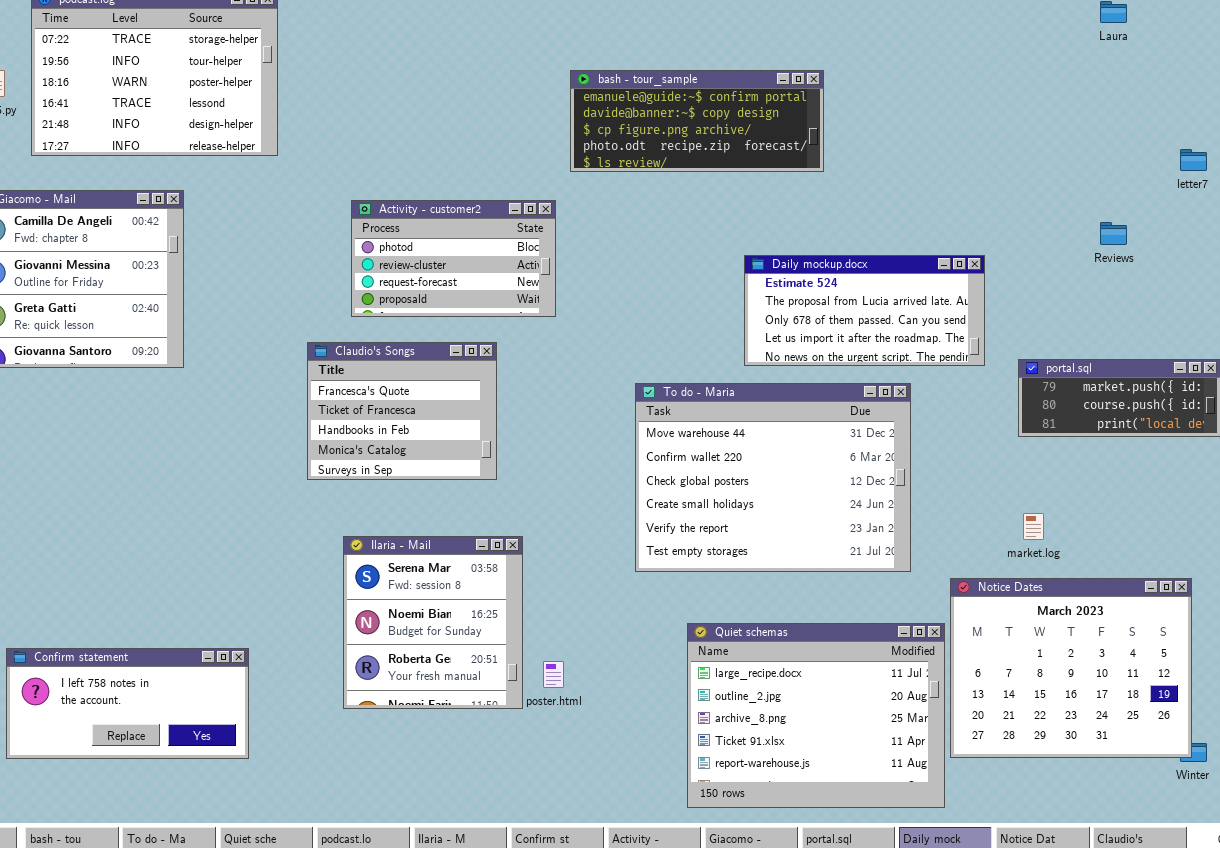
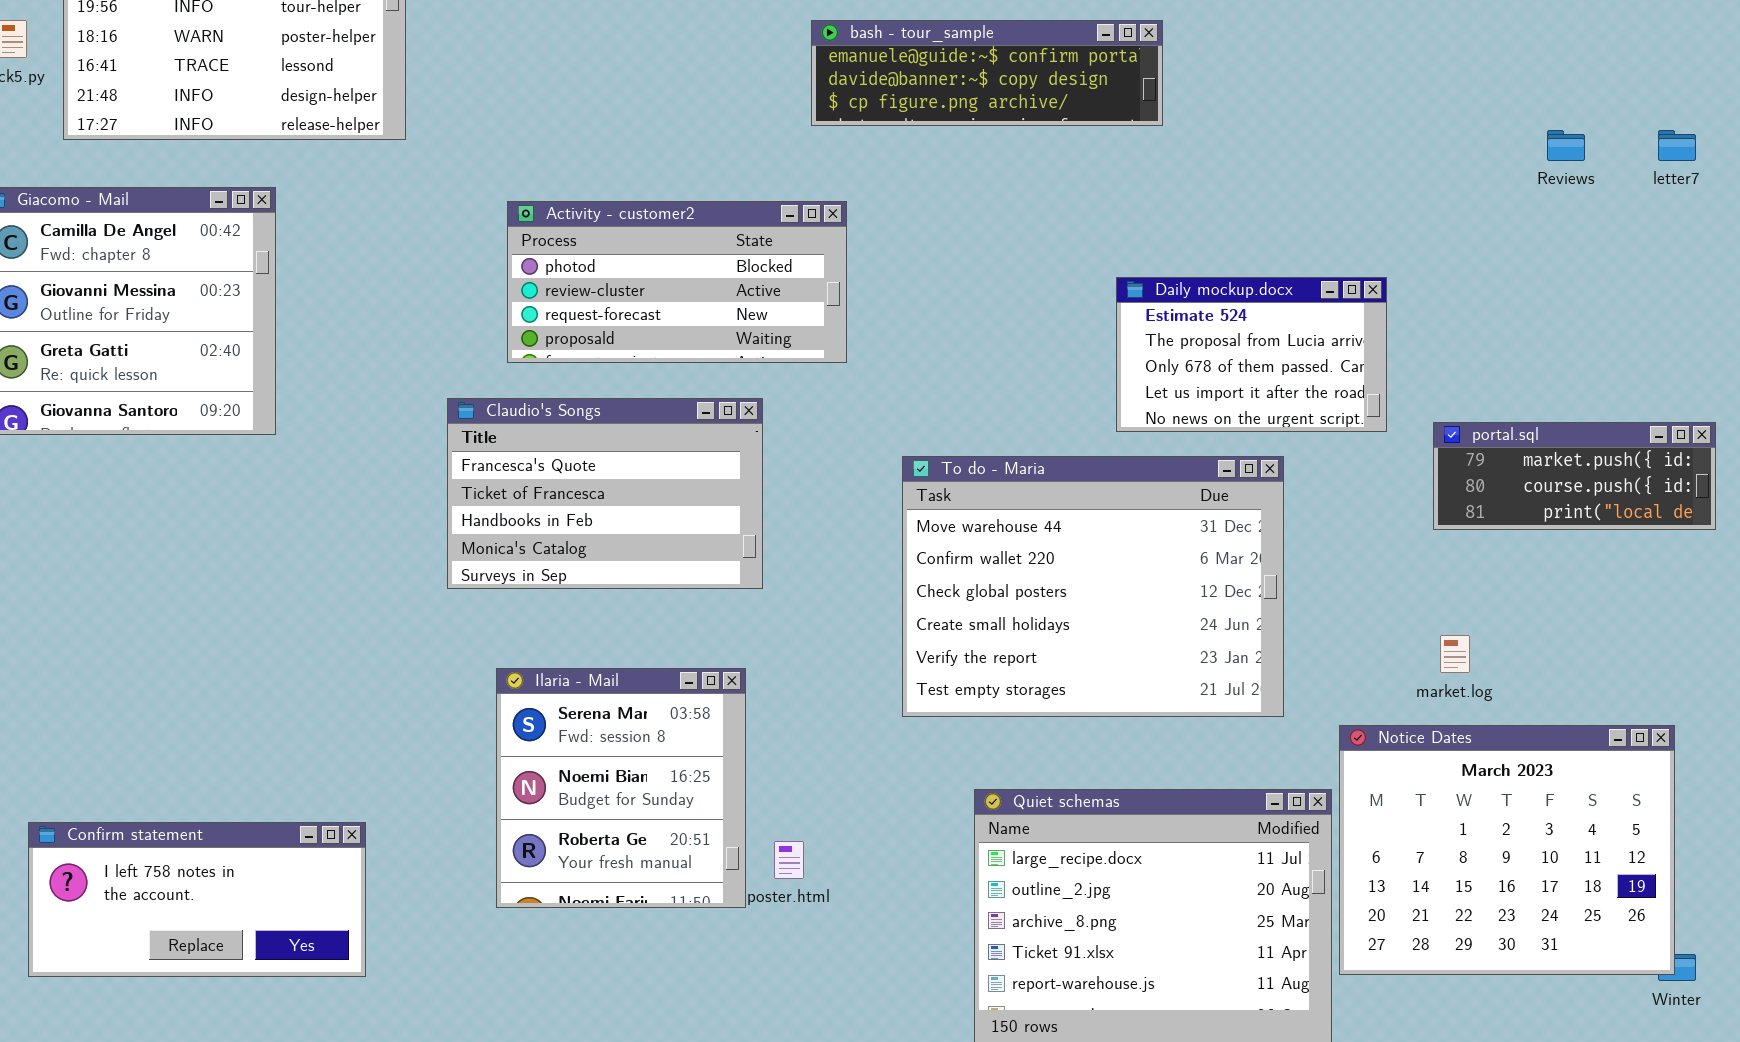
bash - tour_sample: [570,70,824,172] -> [811,20,1163,126], resized
Activity - customer2: [351,200,556,317] -> [507,201,847,363], resized
Reviews: [1100,222,1127,245] -> [1547,130,1585,161], moved
Daily mockup.docx: [744,255,985,366] -> [1116,277,1387,432], resized
Claudio's Songs: [307,342,497,480] -> [447,398,763,589], resized

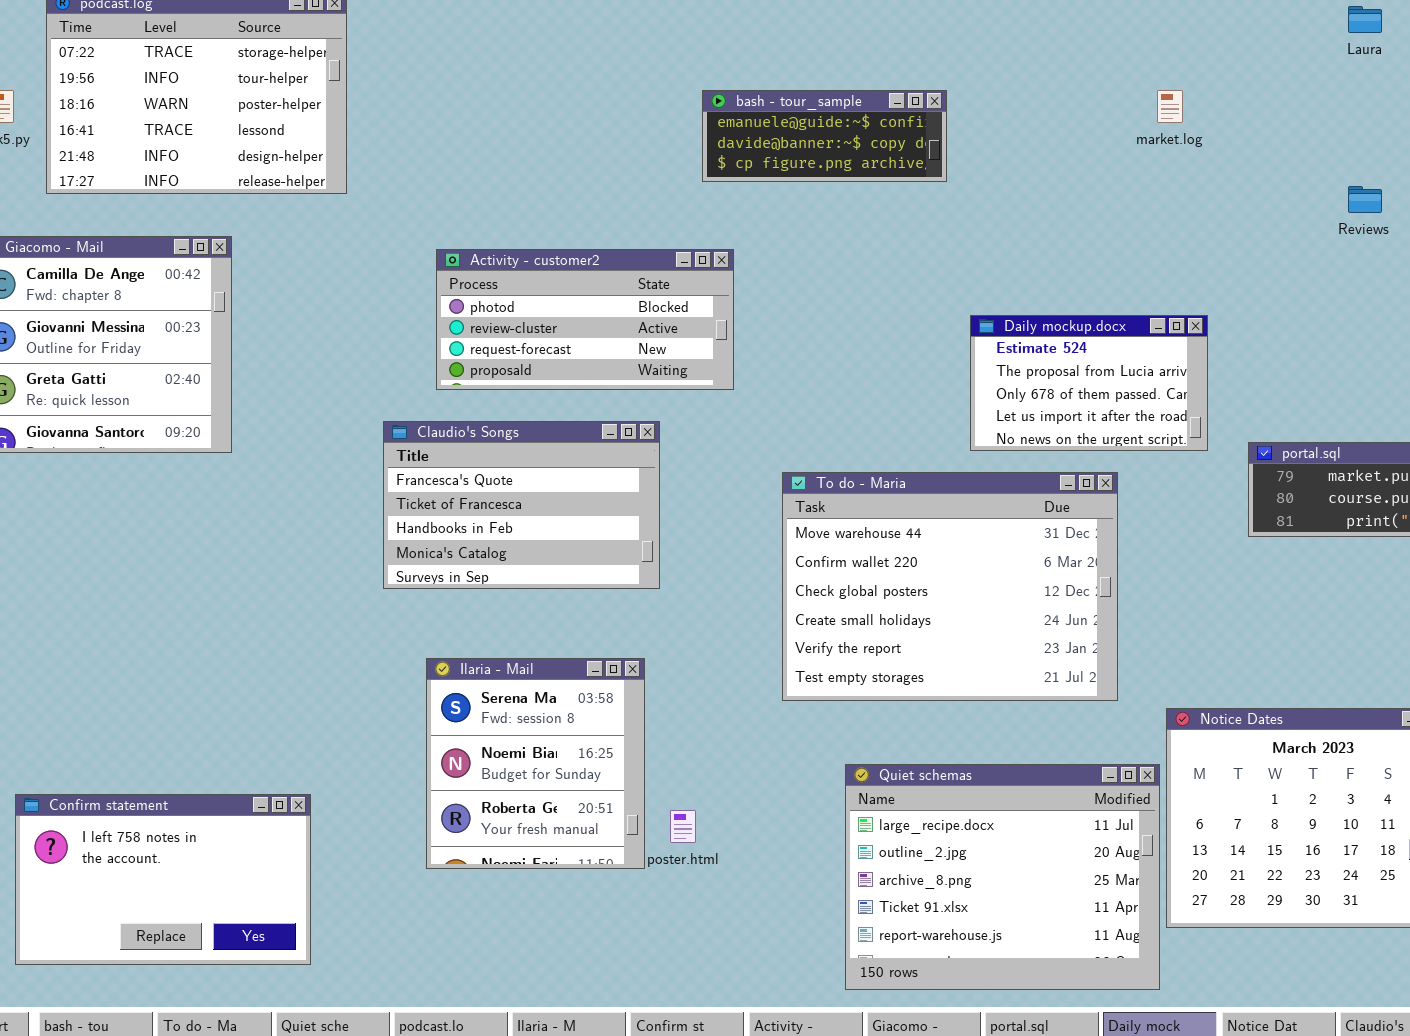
bash - tour_sample: [811,20,1163,126] -> [702,90,947,182], resized
market.log: [1440,635,1470,673] -> [1157,90,1183,123], moved
Confirm statement: [28,822,366,977] -> [15,794,311,965], resized

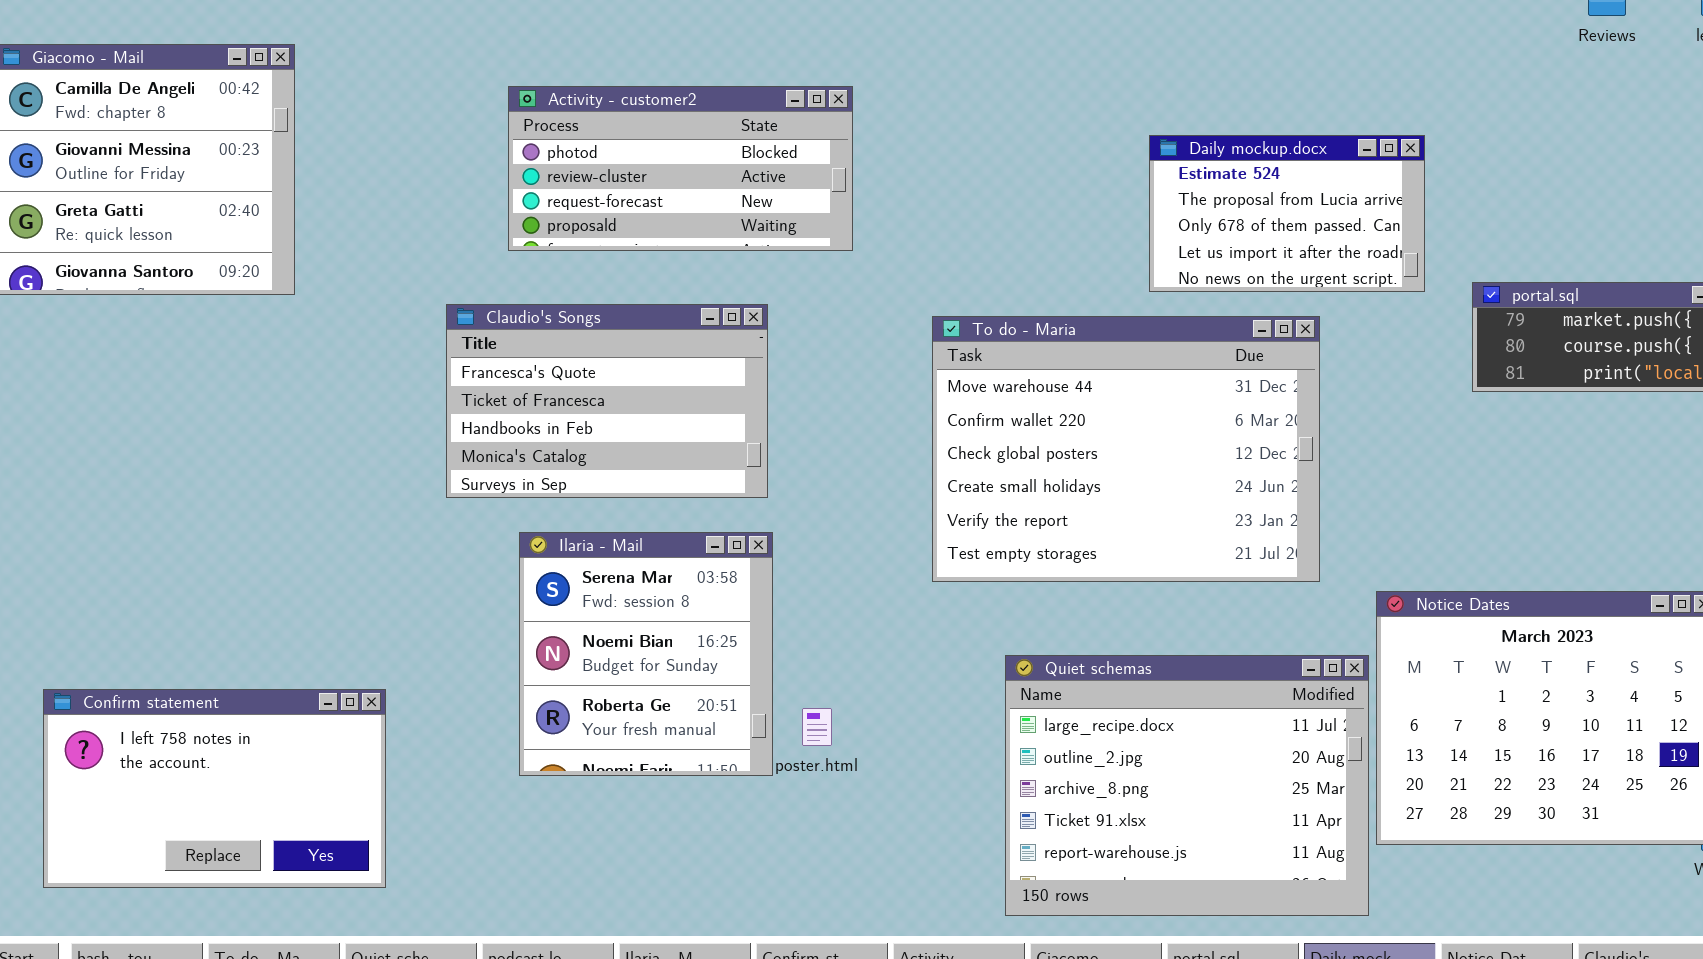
Activity - customer2: [436,249,734,390] -> [508,86,853,251], moved
Claudio's Songs: [383,421,660,589] -> [446,304,768,498], moved

